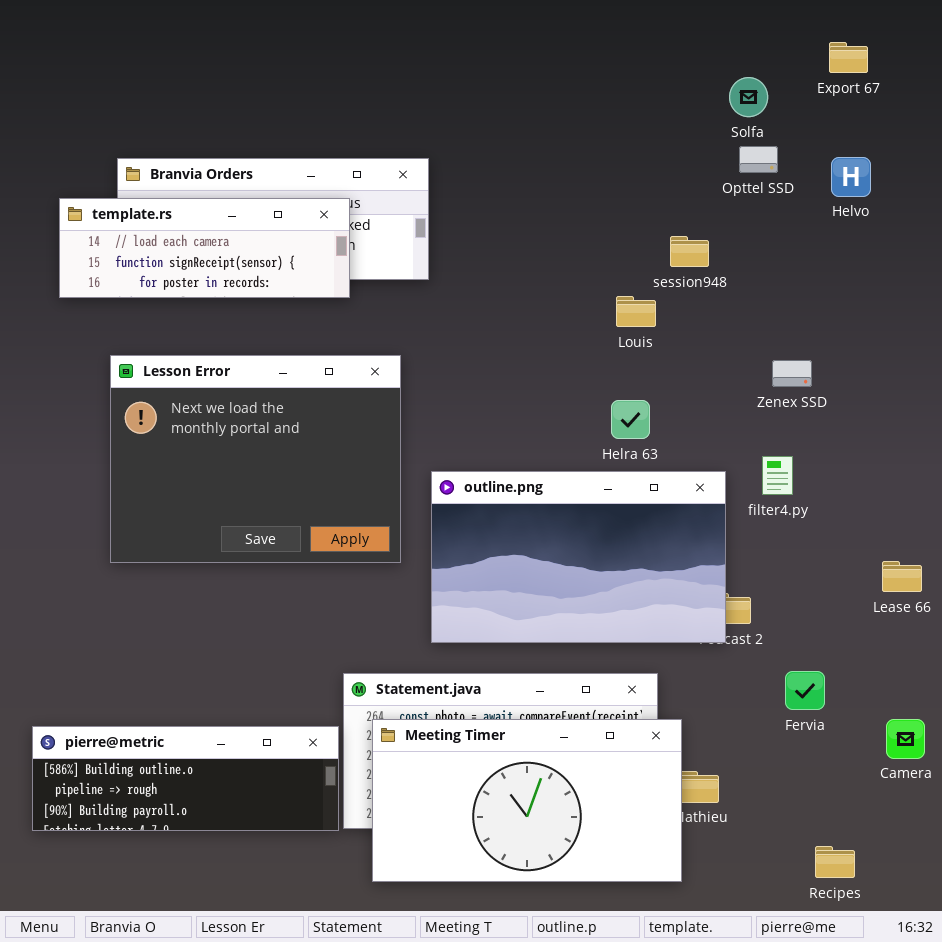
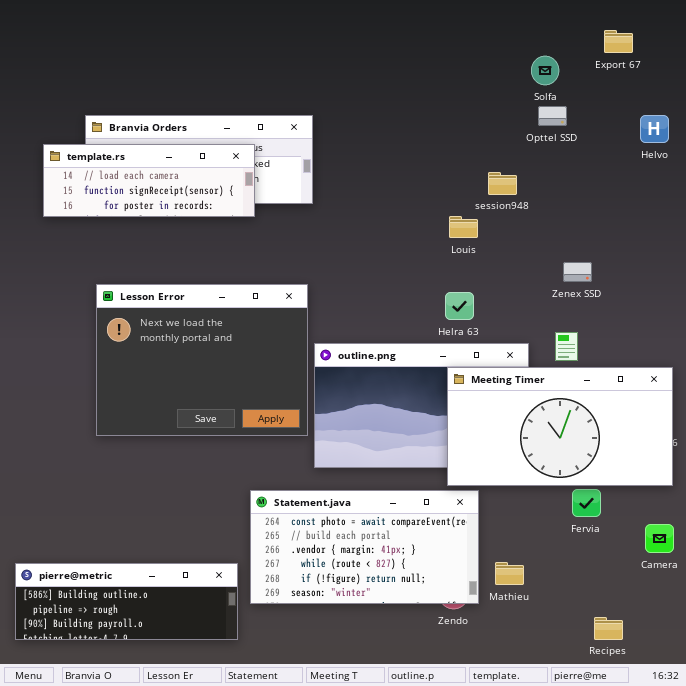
Helvo: [831,157,871,197] -> [640,115,669,143], moved
Lesson Error: [110,355,401,563] -> [96,284,308,436], moved
Meeting Timer: [372,719,682,882] -> [447,367,673,486], moved
pierre@metric: [32,726,339,831] -> [15,563,238,640], moved

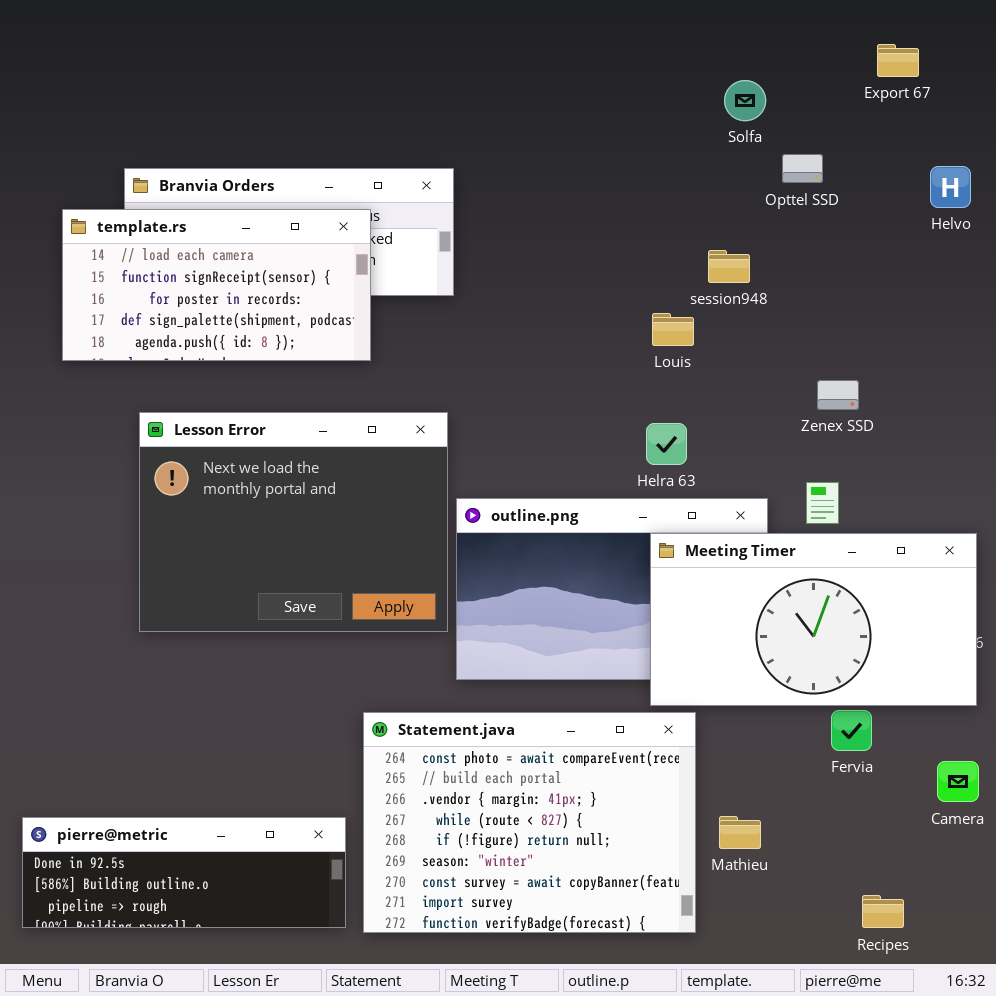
Solfa: [531,56,559,85] -> [724,80,766,121], moved
template.rs: [43,144,255,217] -> [62,209,371,361], resized
Statement.java: [250,490,479,604] -> [363,712,696,933], resized
pierre@metric: [15,563,238,640] -> [22,817,346,928], scrolled up 1 row

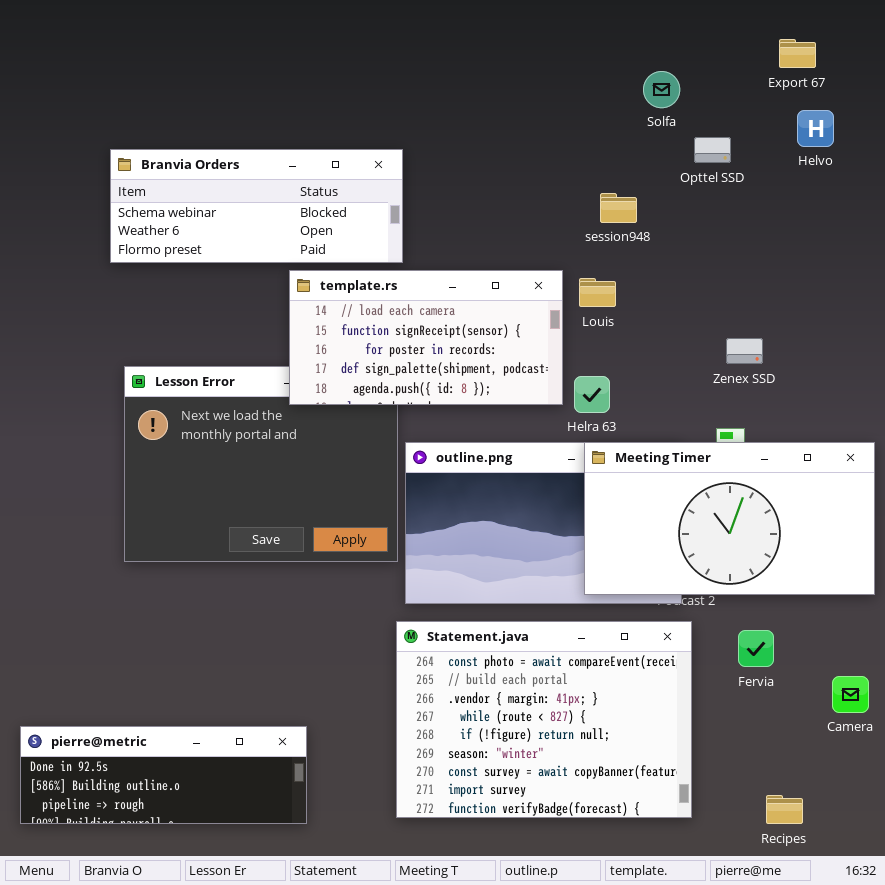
Helvo: [930,166,971,208] -> [797,110,834,147], moved
template.rs: [62,209,371,361] -> [289,270,563,405], moved
session948: [708,250,750,283] -> [600,193,637,223], moved
Meeting Timer: [650,533,977,706] -> [584,442,875,595], moved
Statement.java: [363,712,696,933] -> [396,621,692,818], moved

